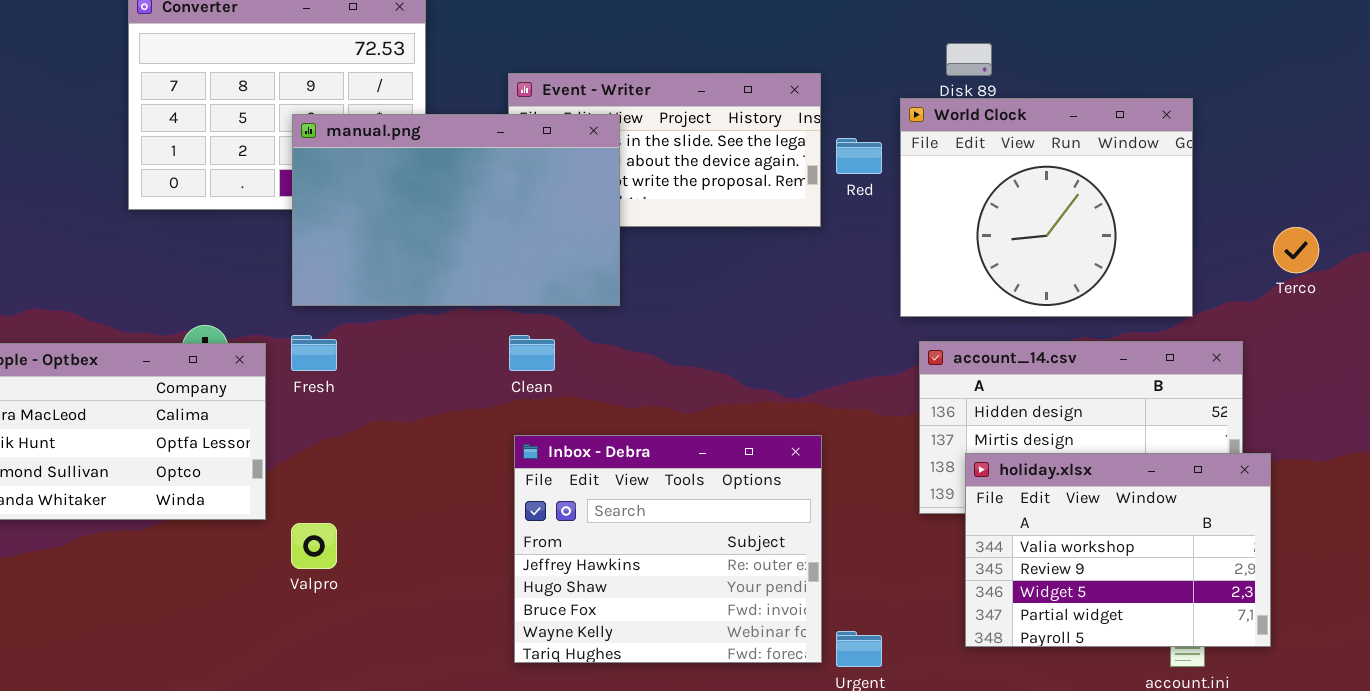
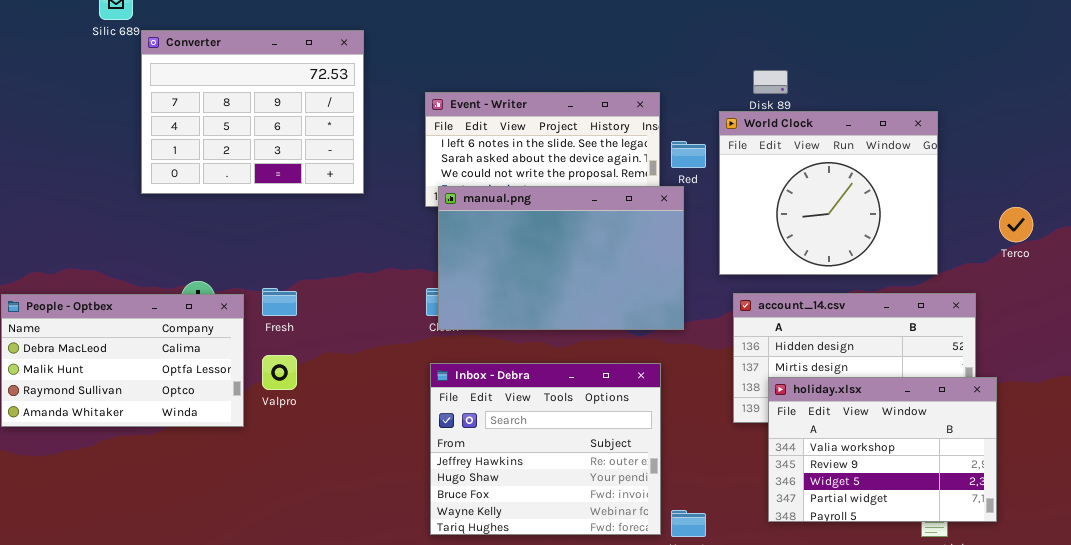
manual.png: [292,114,620,306] -> [438,186,684,330], moved
Valpro: [291,523,337,569] -> [262,355,297,390], moved

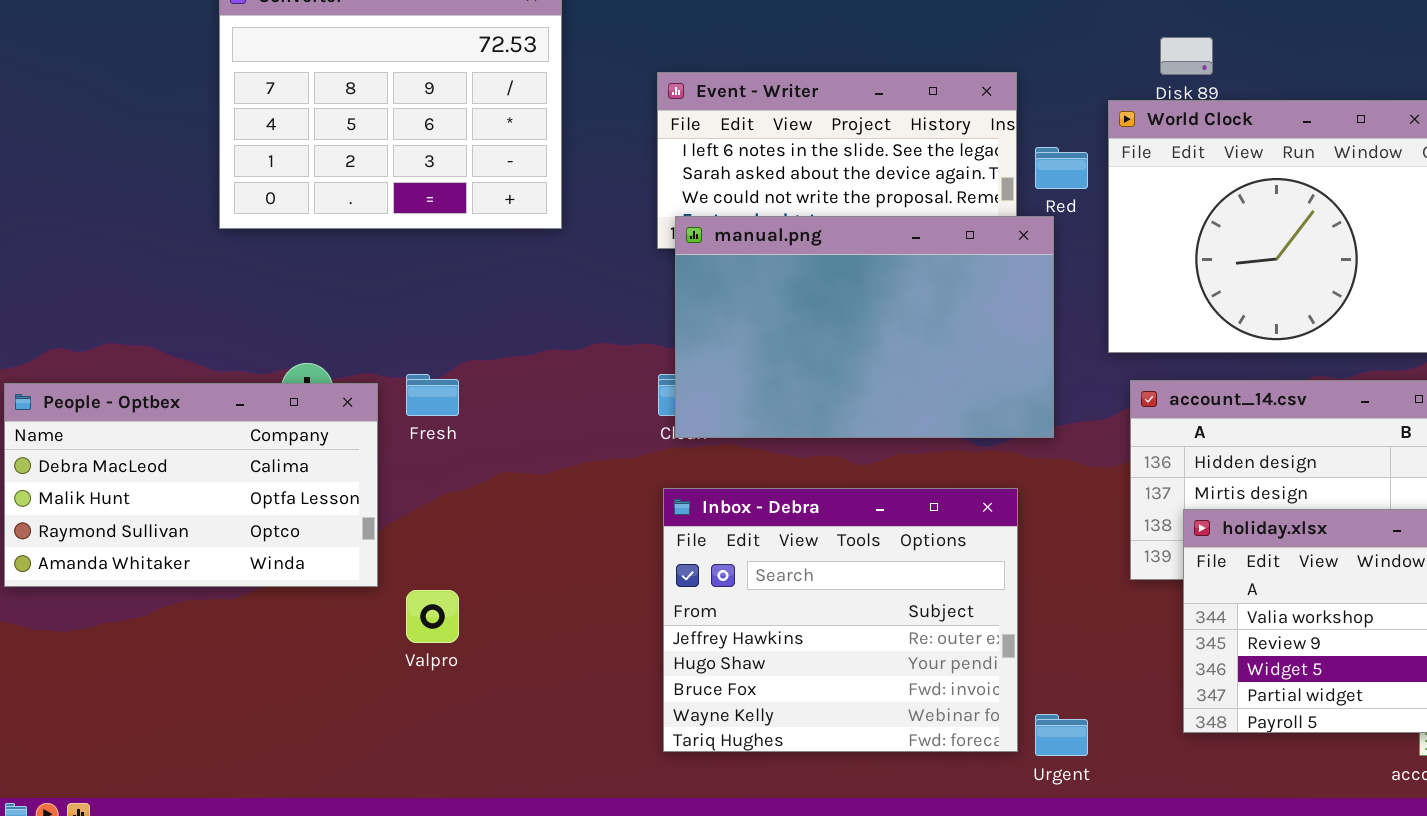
Valpro: [262,355,297,390] -> [406,590,459,643], moved

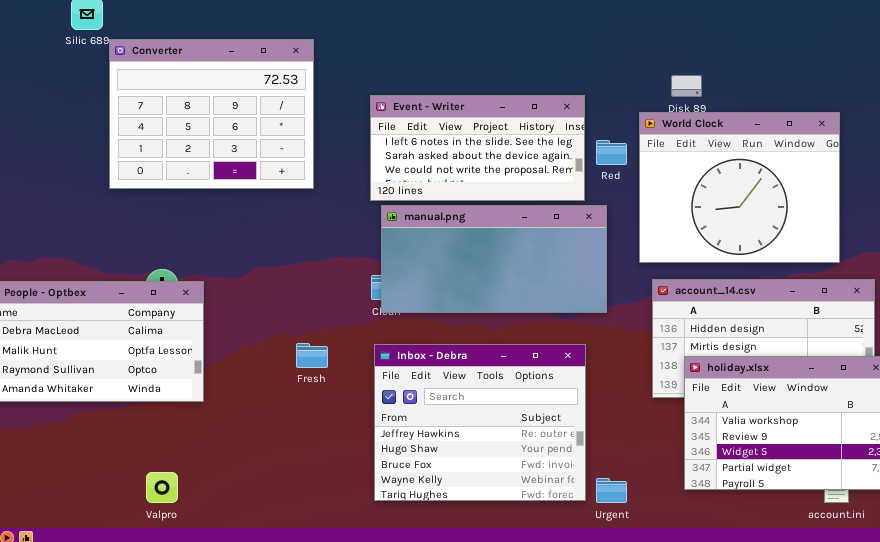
manual.png: [675,216,1054,438] -> [381,205,607,313], resized
Fresh: [406,374,459,416] -> [296,343,328,368], moved
Valpro: [406,590,459,643] -> [146,472,178,503], moved

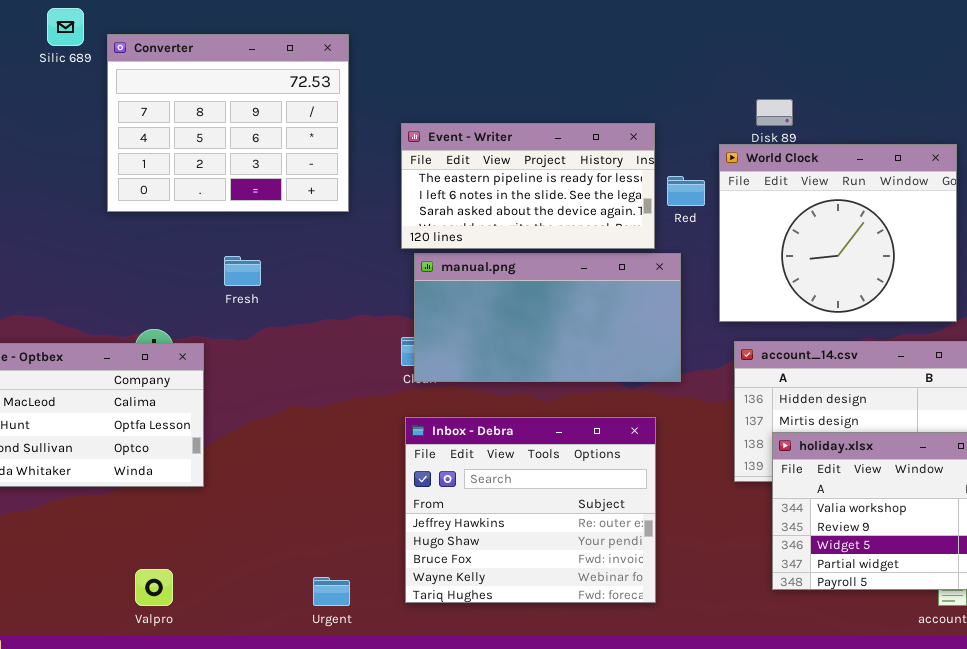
Converter: [109,39,314,189] -> [107,34,349,212], moved
Event - Writer: [370,95,585,201] -> [401,123,655,249], scrolled up 1 row
Fresh: [296,343,328,368] -> [224,256,261,286], moved
Urgent: [596,478,627,503] -> [313,577,350,606], moved

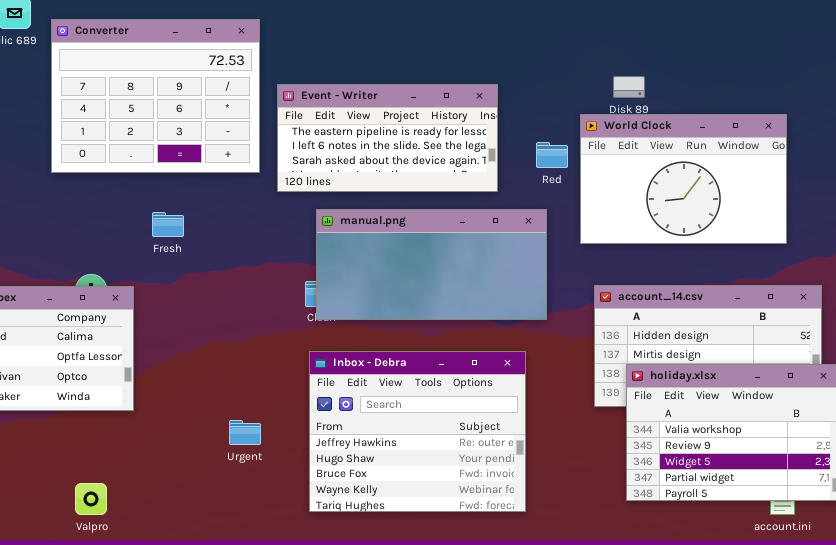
Event - Writer: [401,123,655,249] -> [277,84,498,192], moved
World Clock: [719,144,957,322] -> [580,114,787,244], resized
Urgent: [313,577,350,606] -> [229,420,261,445], moved

